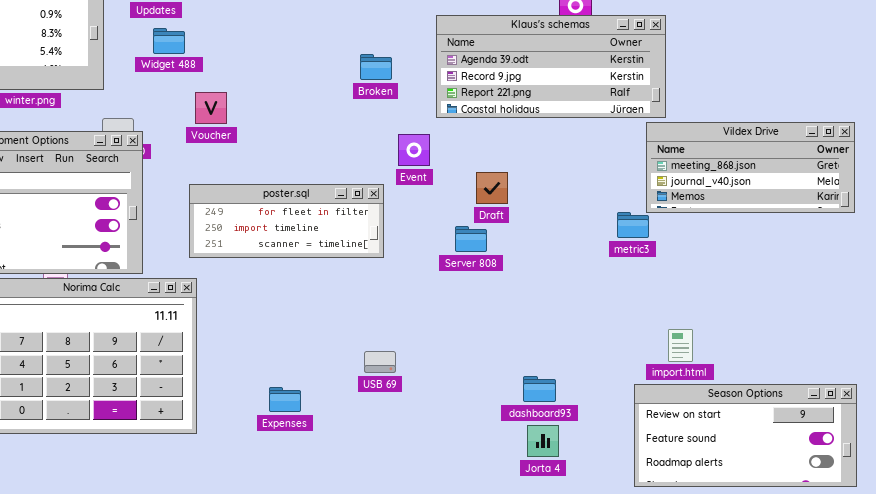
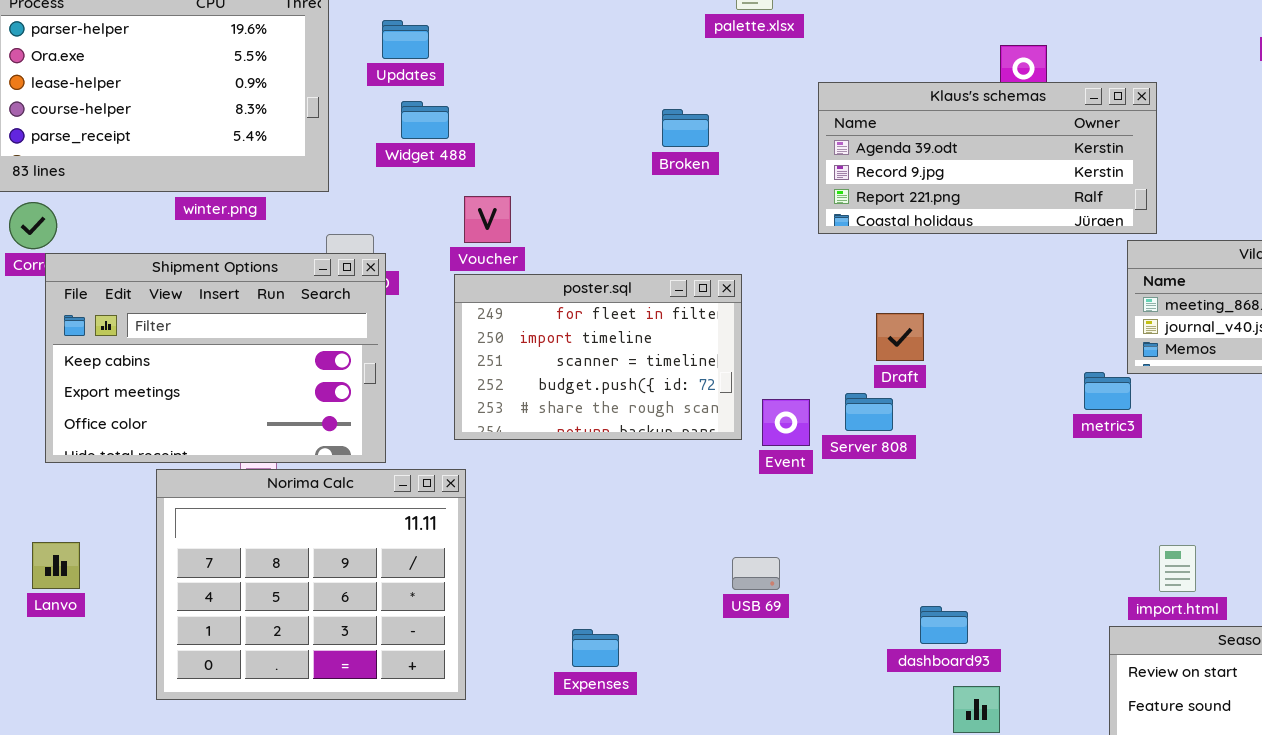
Broken: [360,54,392,80] -> [662,109,709,147], moved
Event: [398,134,430,166] -> [762,399,810,446], moved
poster.sql: [189,184,384,258] -> [454,274,742,440], resized
USB 69: [364,351,396,373] -> [732,557,780,590], moved
dashboard93: [523,376,556,402] -> [920,606,968,644], moved

